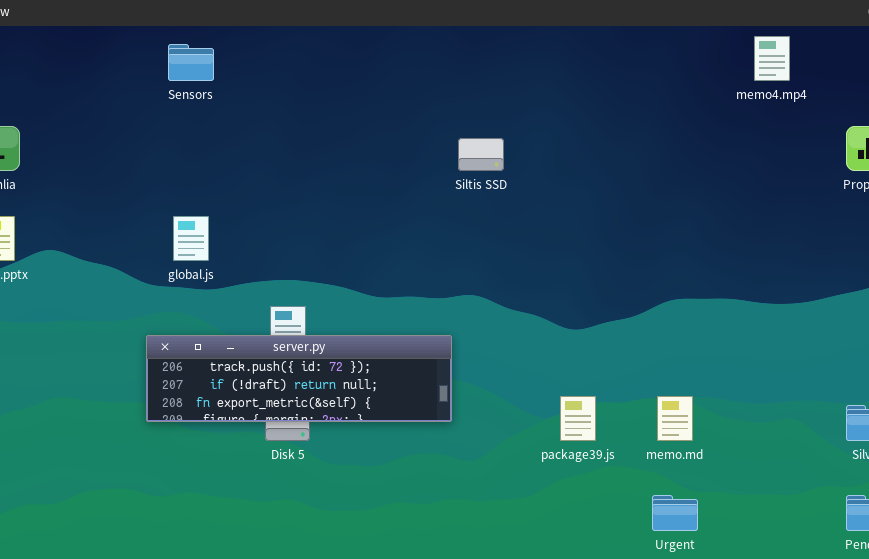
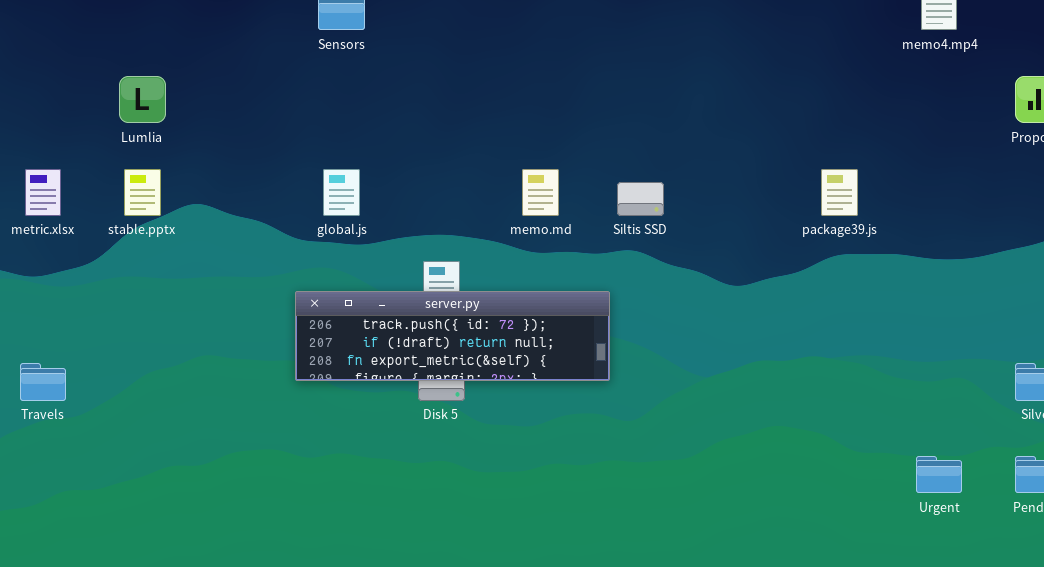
Siltis SSD: [458,138,504,171] -> [617,182,664,216], moved
package39.js: [560,396,596,441] -> [821,169,858,216], moved
memo.md: [657,396,693,441] -> [522,169,559,216], moved
Urgent: [652,495,698,531] -> [916,456,962,493], moved

